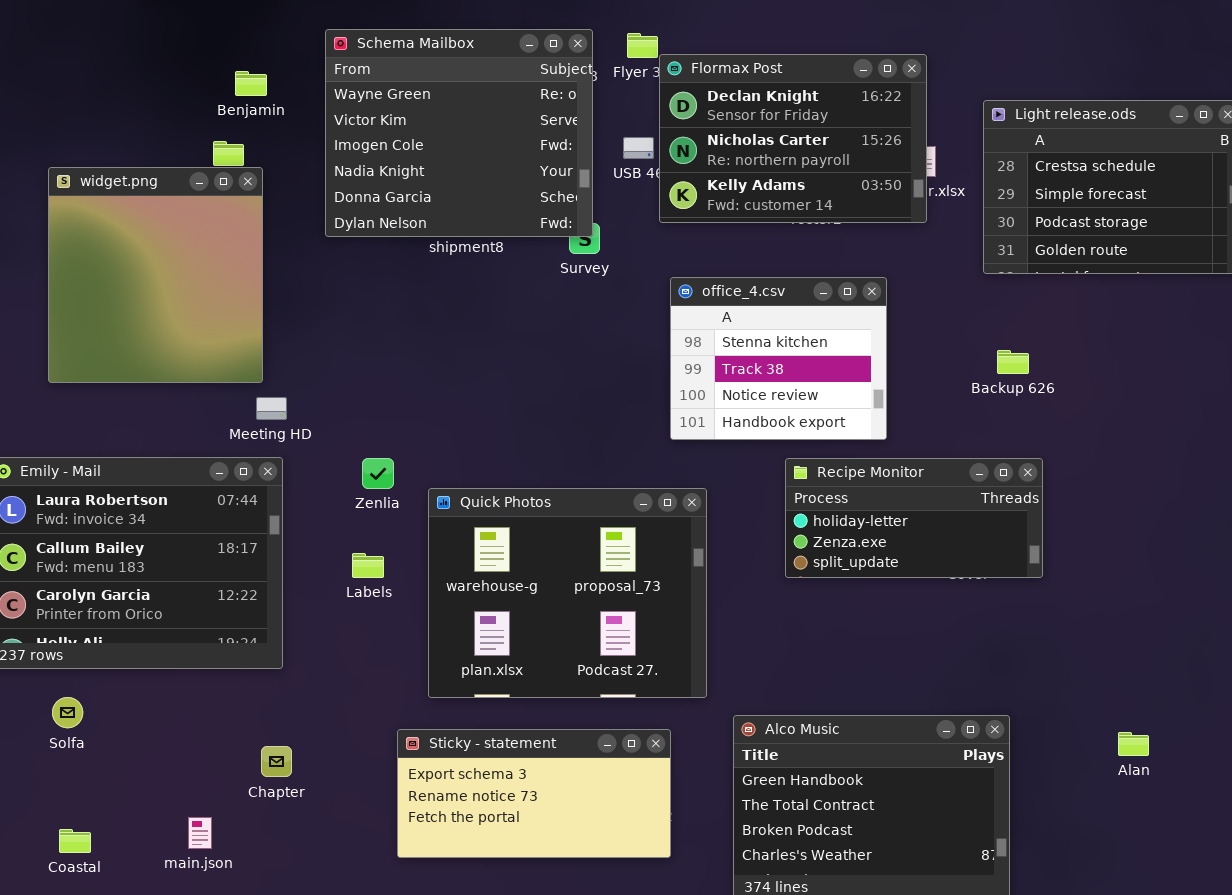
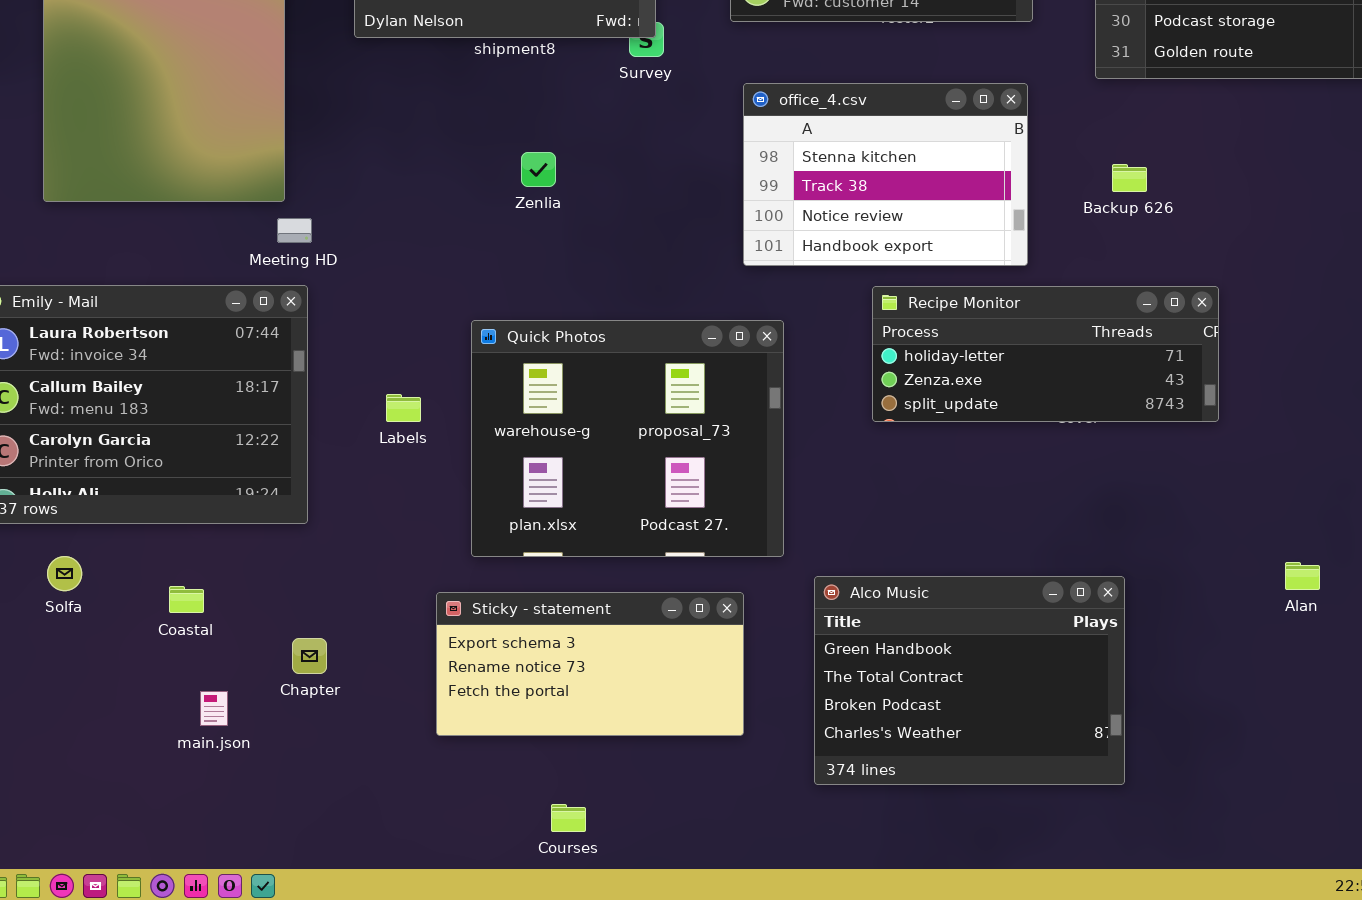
office_4.csv: [670,277,887,440] -> [743,83,1028,266], resized
Zenlia: [362,458,394,489] -> [521,152,556,187], moved
Recipe Monitor: [785,458,1043,578] -> [872,286,1219,422], resized
Alan: [1118,732,1149,756] -> [1285,562,1320,590], moved
Chapter: [261,746,292,777] -> [292,638,327,674], moved
Coastal: [59,829,91,853] -> [169,586,204,613], moved

